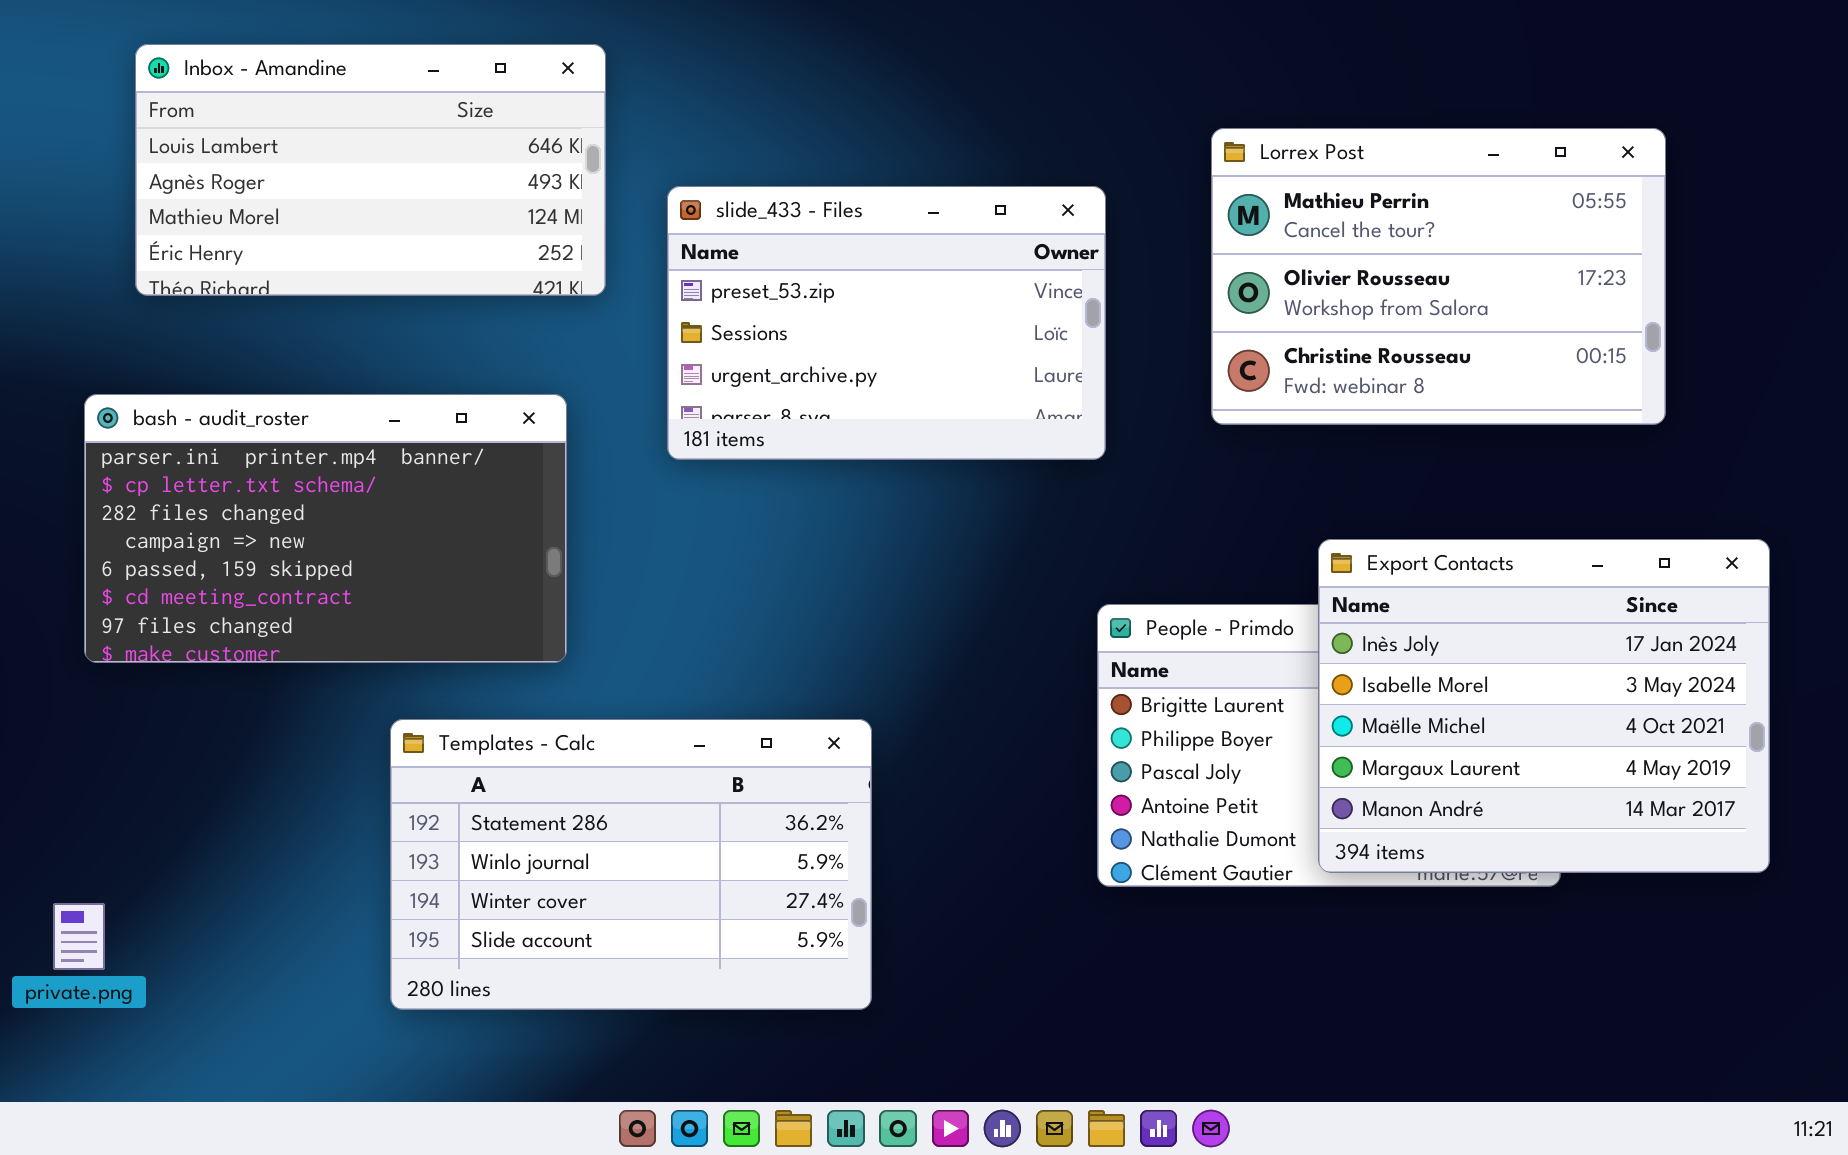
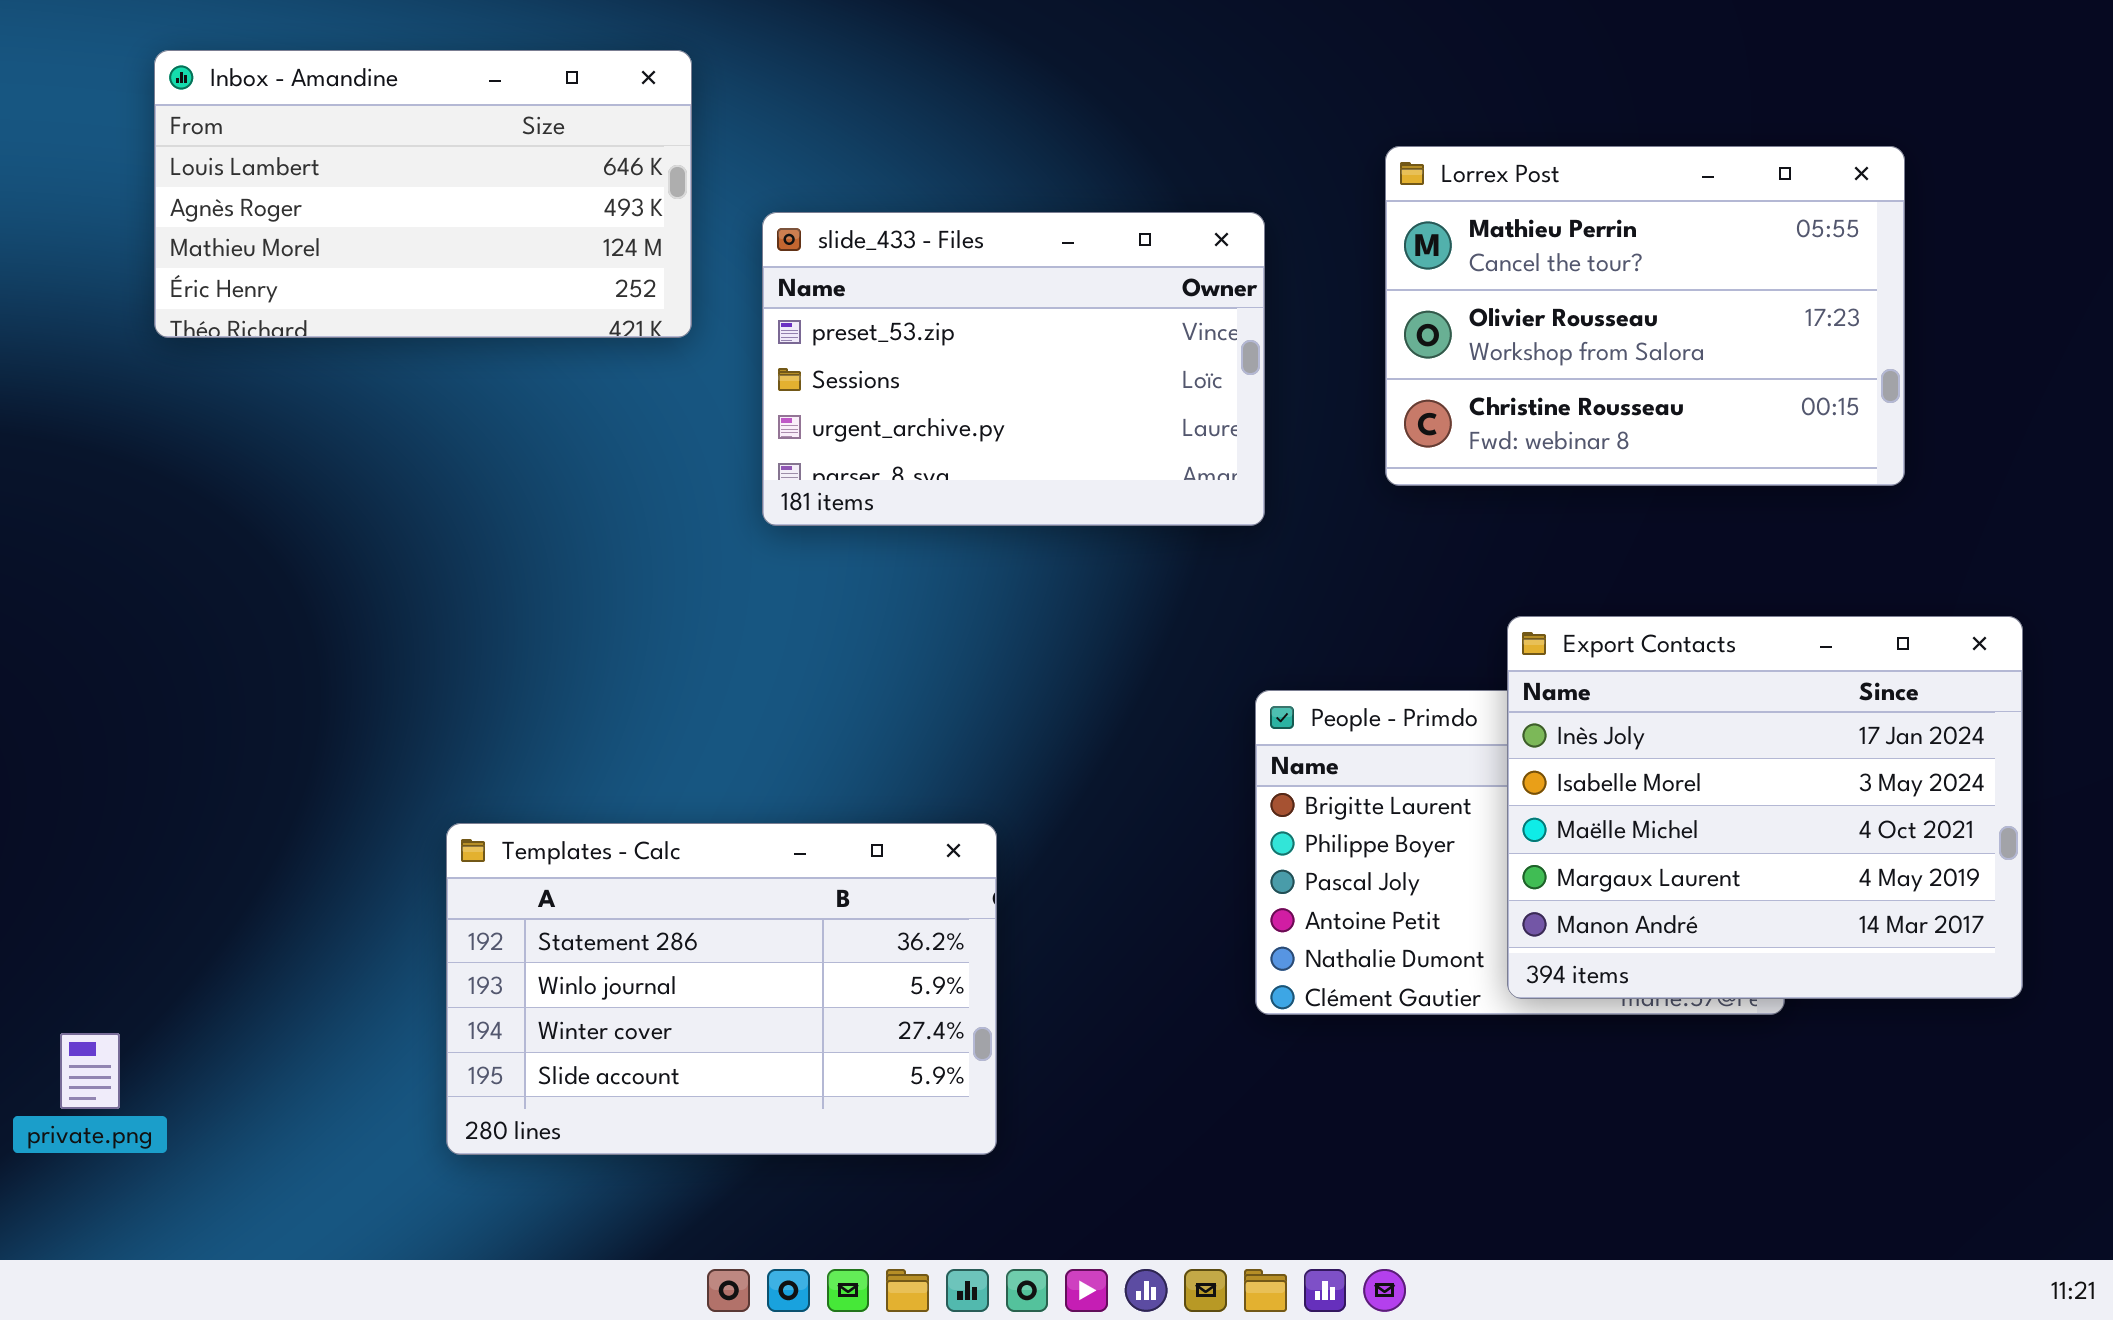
bash - audit_roster: [84,394,567,663] -> none, closed

